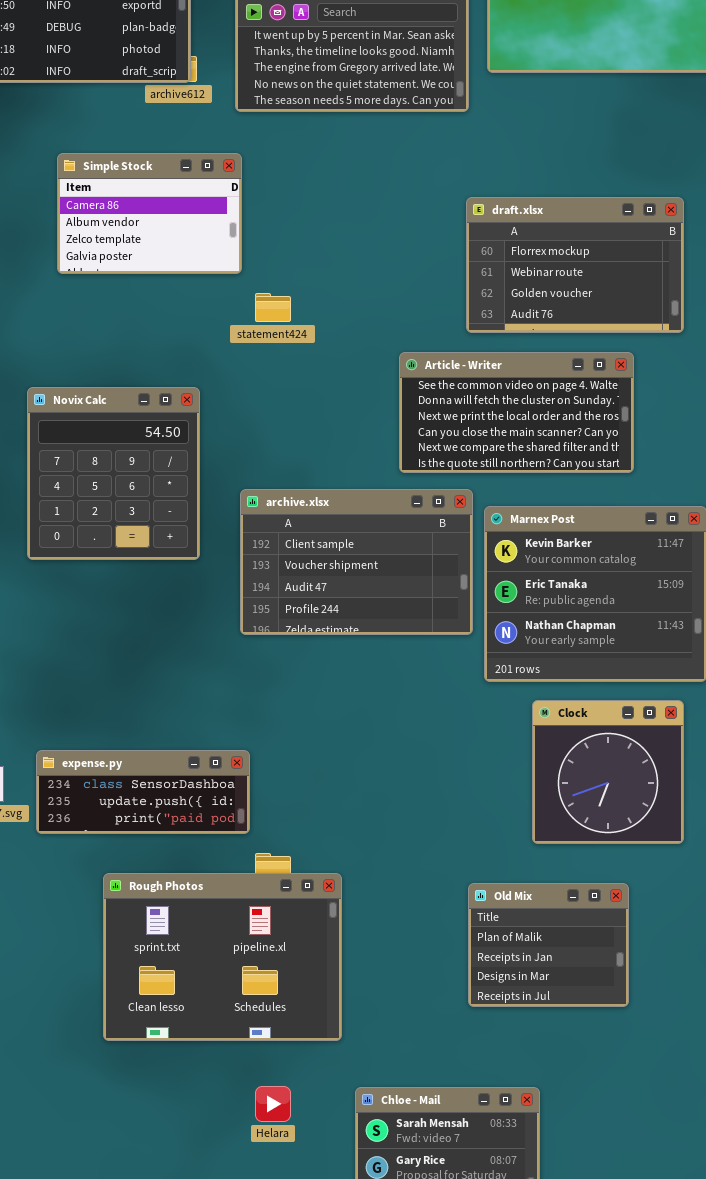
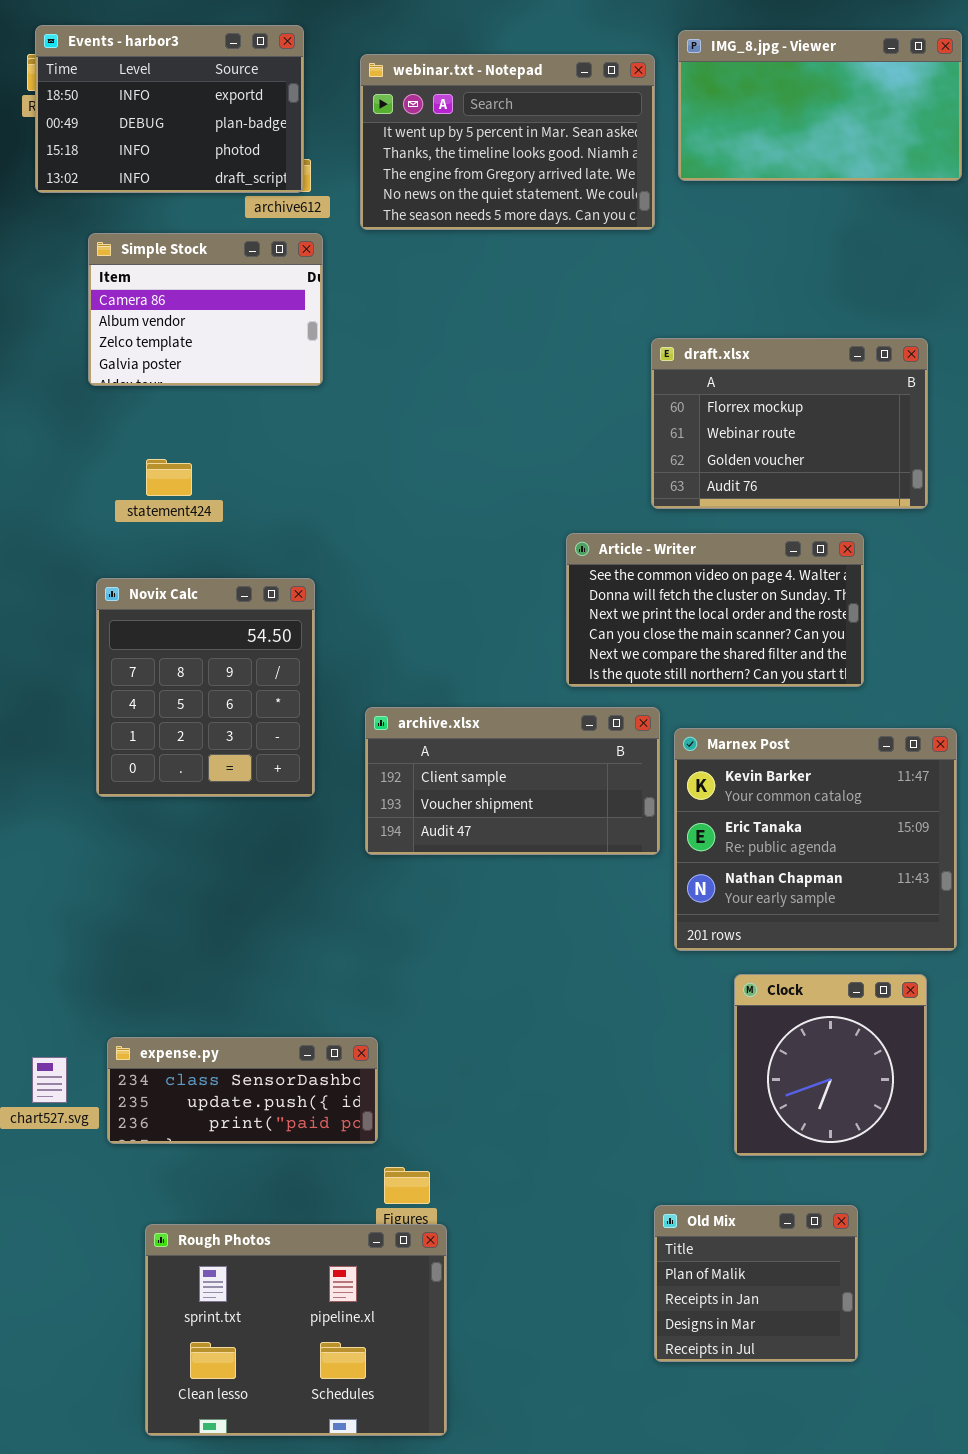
Simple Stock: [57,153,242,274] -> [88,233,323,386], moved
statement424: [255,293,291,322] -> [146,459,192,496], moved
archive.xlsx: [240,489,473,635] -> [365,707,660,855], resized
Rough Photos: [103,873,342,1041] -> [145,1224,447,1436], moved

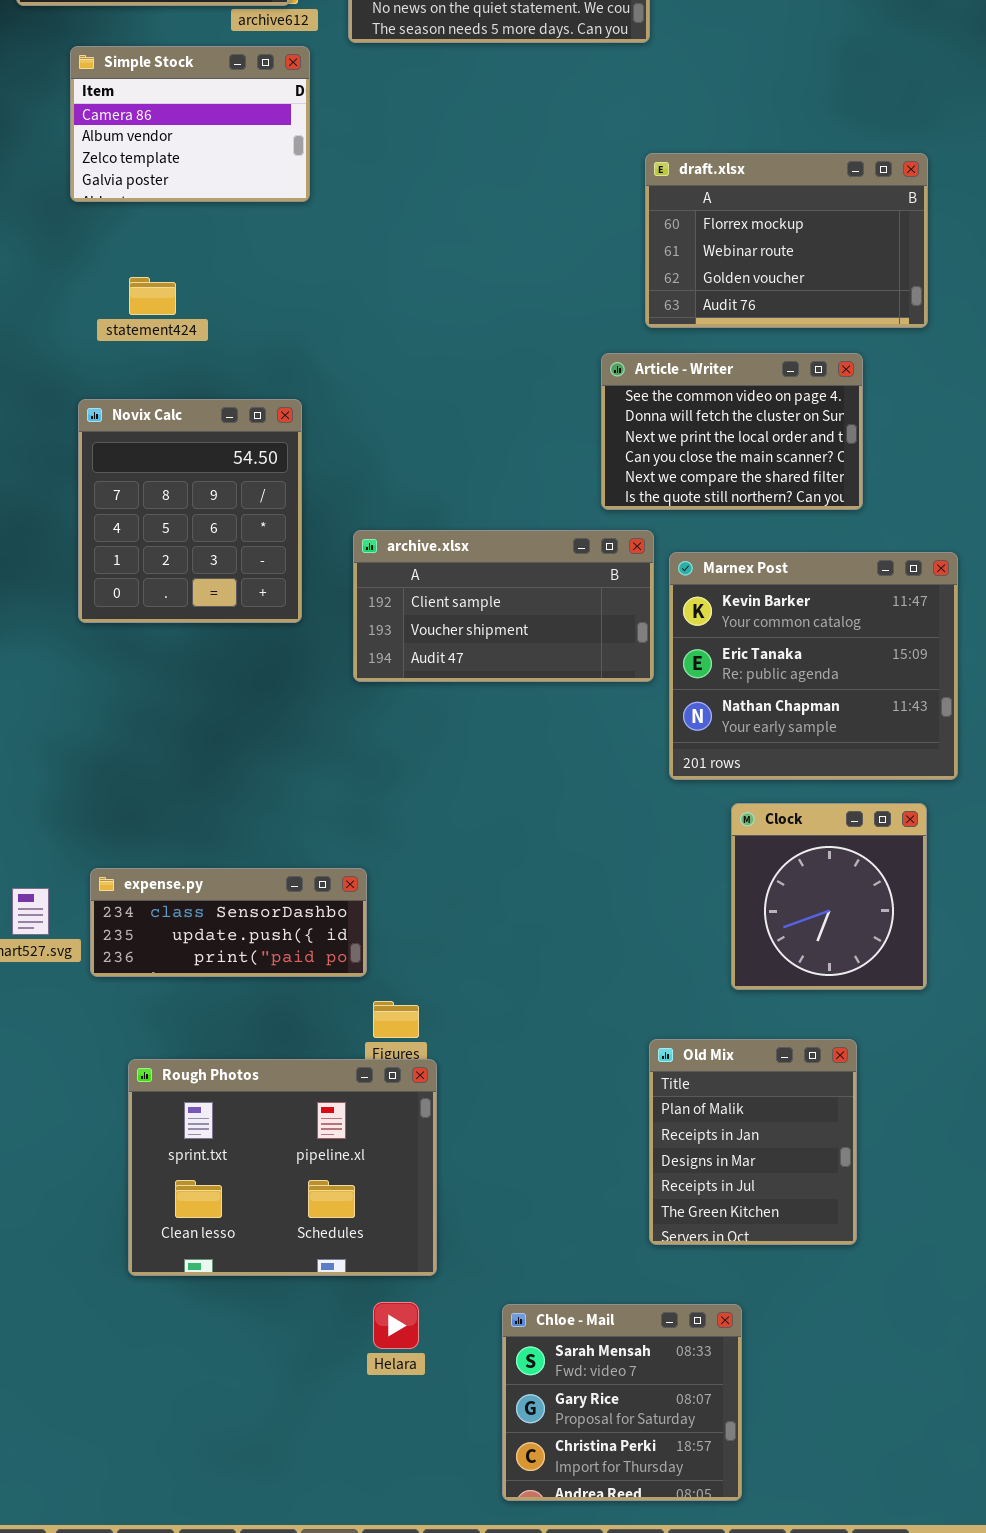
Article - Writer: [566,533,864,687] -> [601,353,863,510], resized
Old Mix: [654,1205,858,1362] -> [649,1039,857,1245], resized

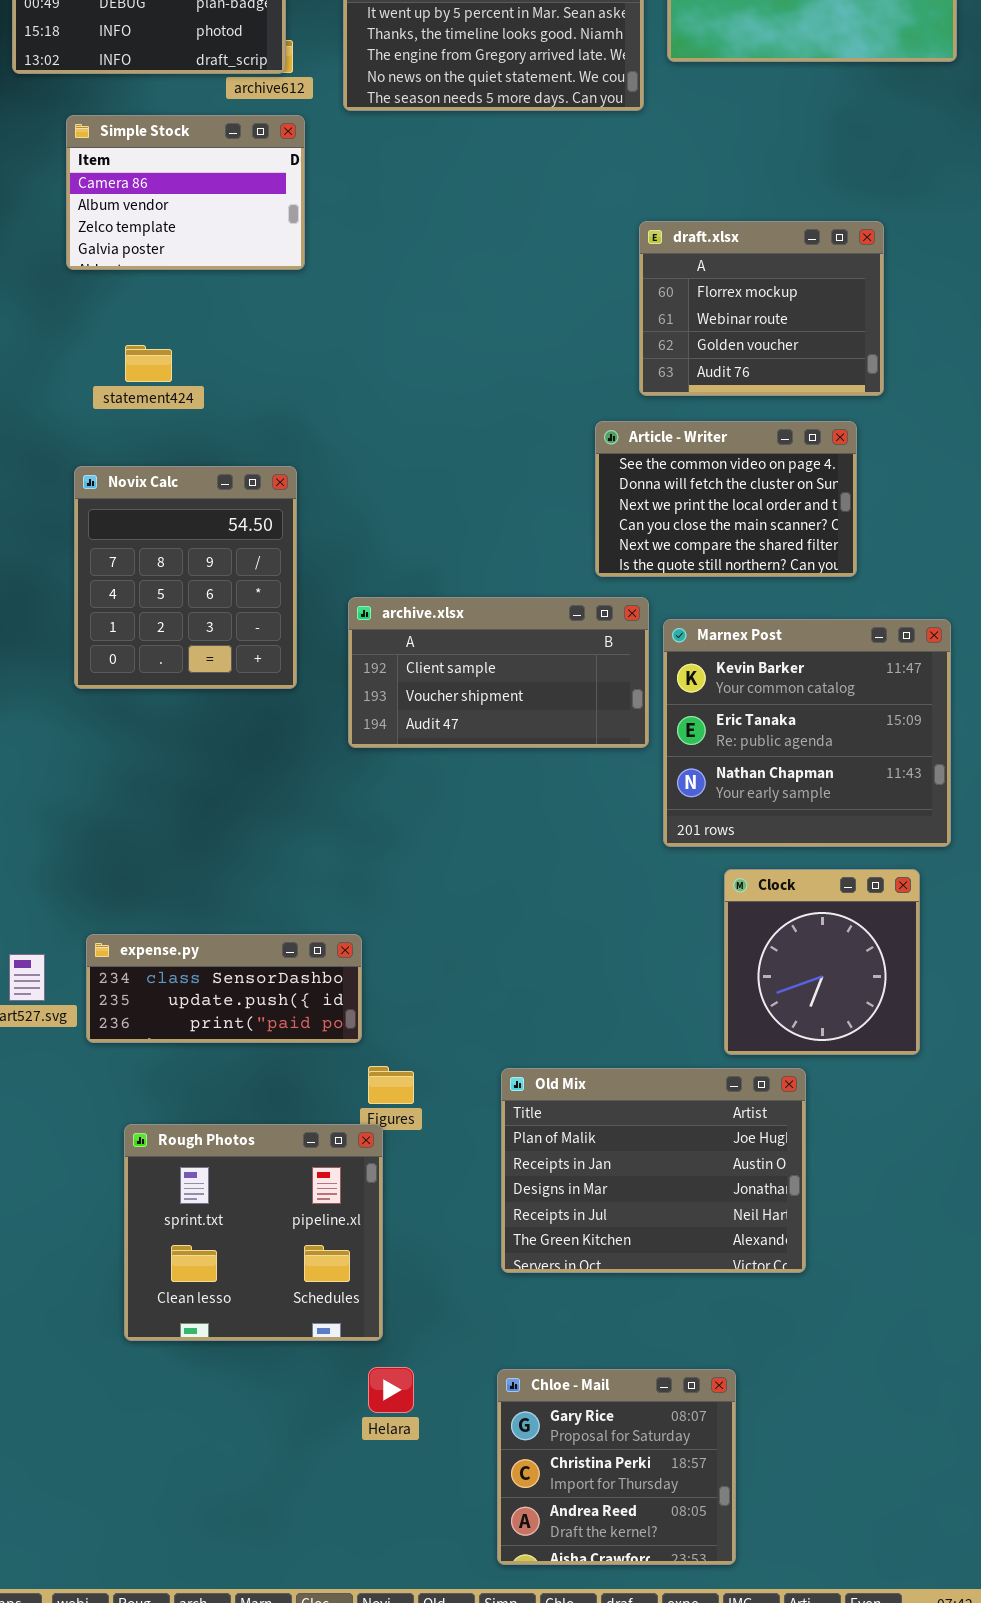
draft.xlsx: [645,153,928,328] -> [639,221,884,396], resized
Old Mix: [649,1039,857,1245] -> [501,1068,806,1273], moved, resized
Rough Photos: [128,1059,437,1276] -> [124,1124,383,1341], resized
Chloe - Mail: [502,1304,742,1501] -> [497,1369,736,1565], scrolled down 1 row

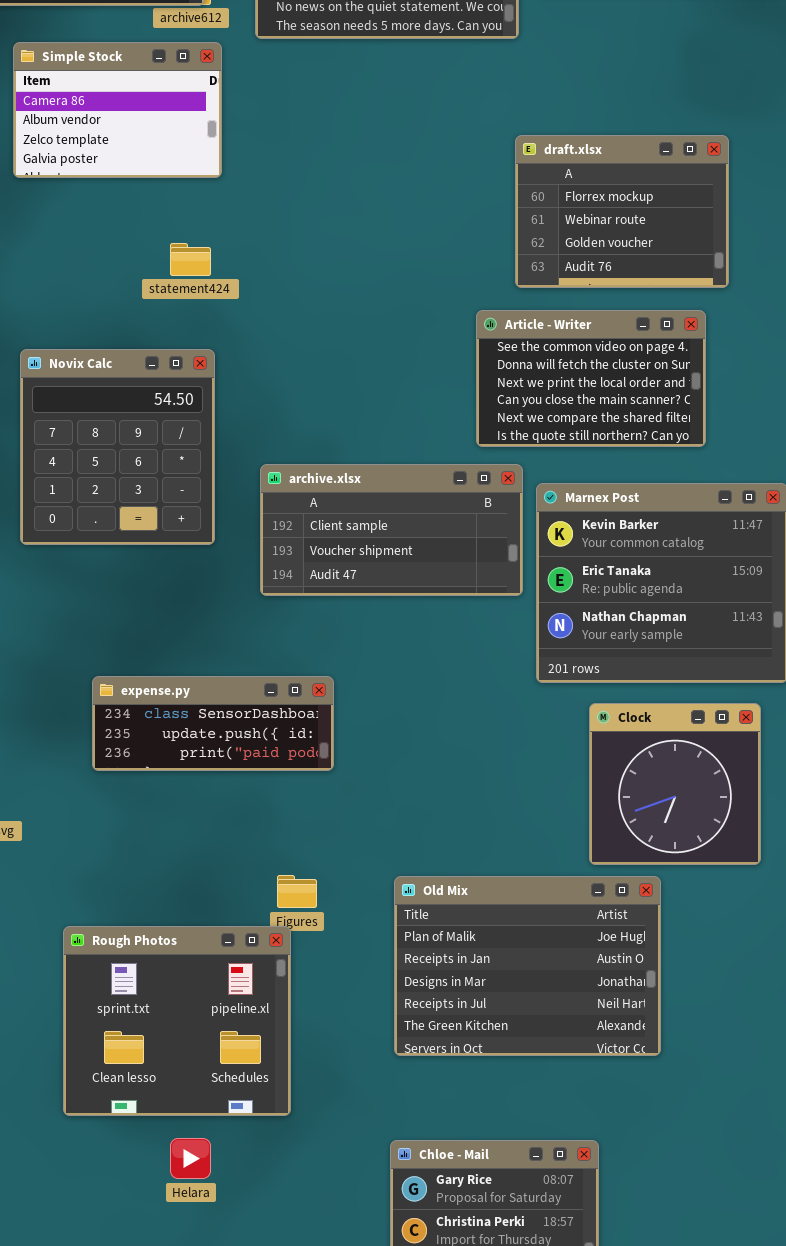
statement424: [125,345,172,382] -> [170,243,211,276], moved
expense.py: [86,934,362,1043] -> [92,676,334,771], moved
Helara: [368,1367,414,1413] -> [170,1138,211,1179], moved

